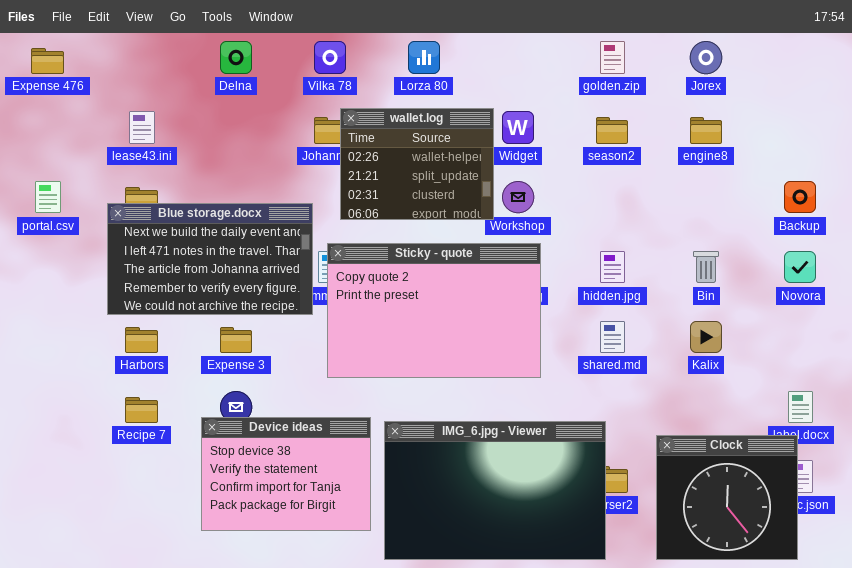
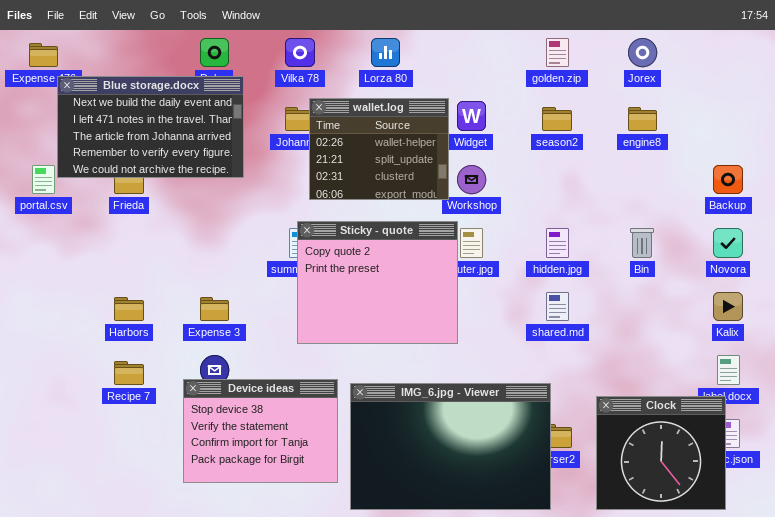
Blue storage.docx: [107,203,313,315] -> [57,76,244,178], moved
Sticky - quote: [327,243,541,378] -> [297,221,458,344], resized
Kalix: [690,321,722,353] -> [713,292,743,321], moved

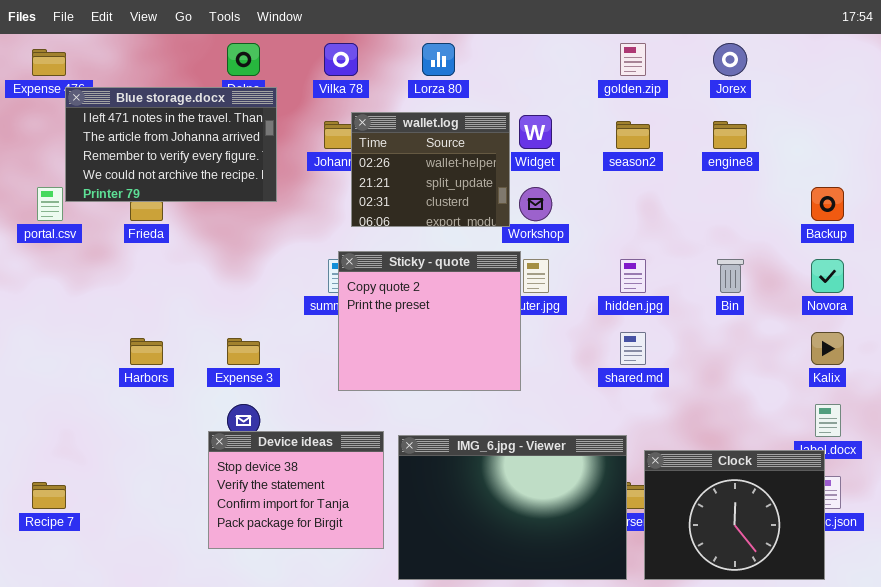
Blue storage.docx: [57,76,244,178] -> [65,87,277,202], scrolled down 1 row
Recipe 7: [114,361,144,385] -> [32,482,66,509], moved
Clock: [596,396,726,510] -> [644,450,825,580], resized

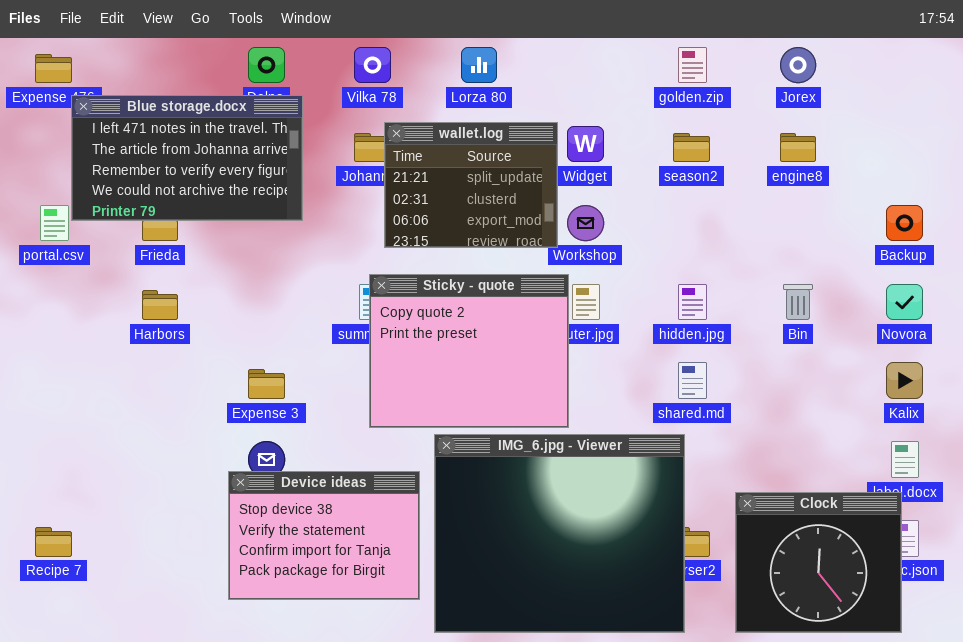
wallet.log: [351,112,510,227] -> [384,122,558,248], scrolled down 1 row
Harbors: [130,338,163,365] -> [142,290,178,320], moved
IMG_6.jpg - Viewer: [398,435,627,580] -> [434,434,685,633], resized
Clock: [644,450,825,580] -> [735,492,902,633], resized

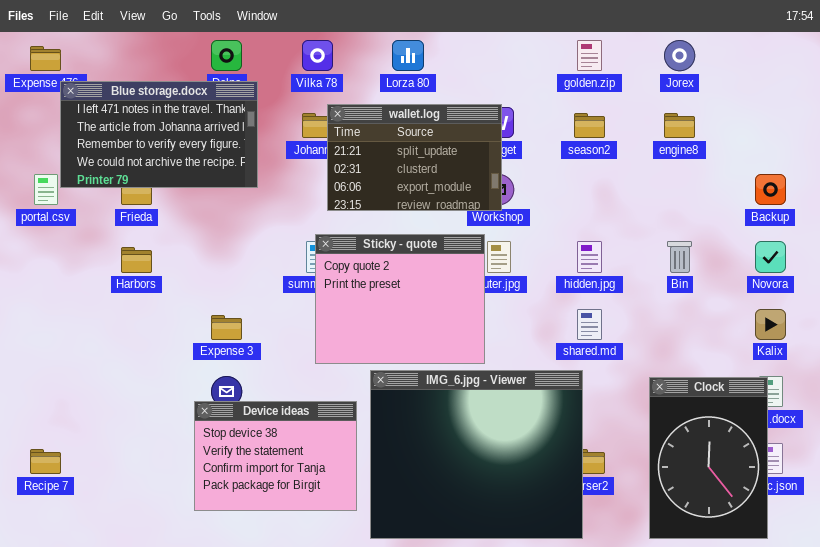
wallet.log: [384,122,558,248] -> [327,104,502,211], resized
Clock: [735,492,902,633] -> [649,377,768,539], resized

